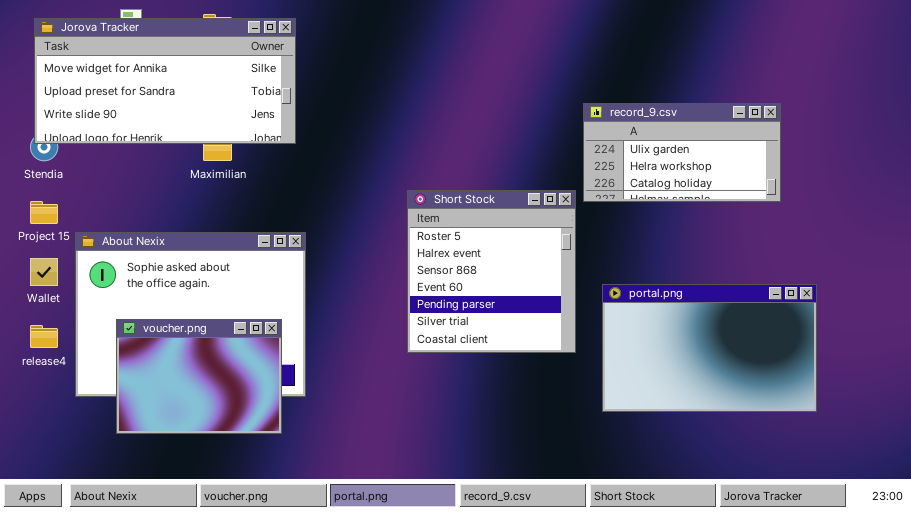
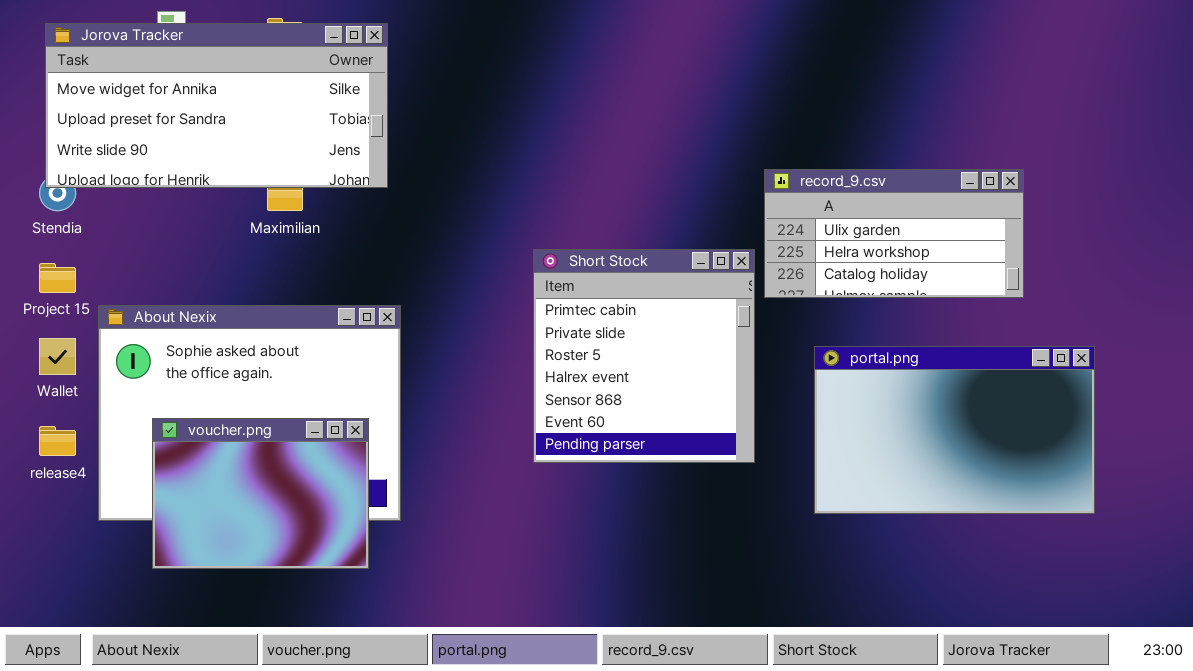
record_9.csv: [583,103,781,202] -> [764,169,1024,298], moved
Short Stock: [407,190,576,353] -> [533,249,755,463], scrolled up 2 rows
portal.png: [602,284,817,412] -> [814,346,1095,514], moved

